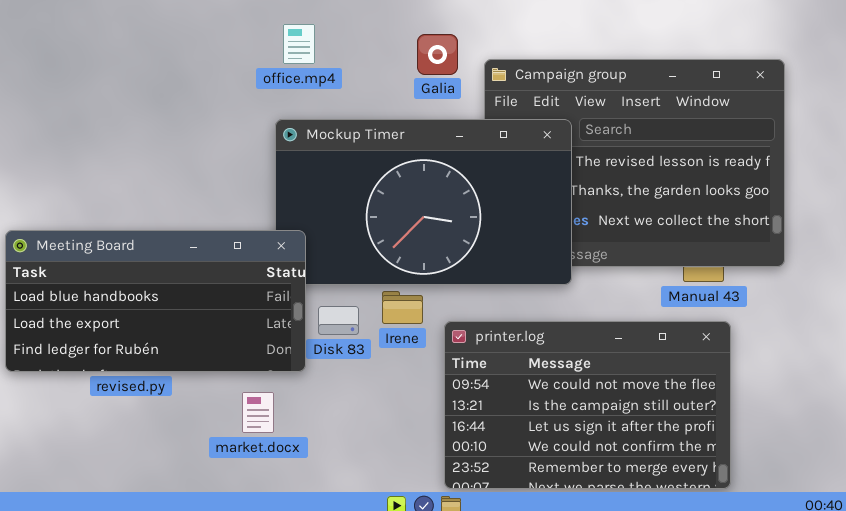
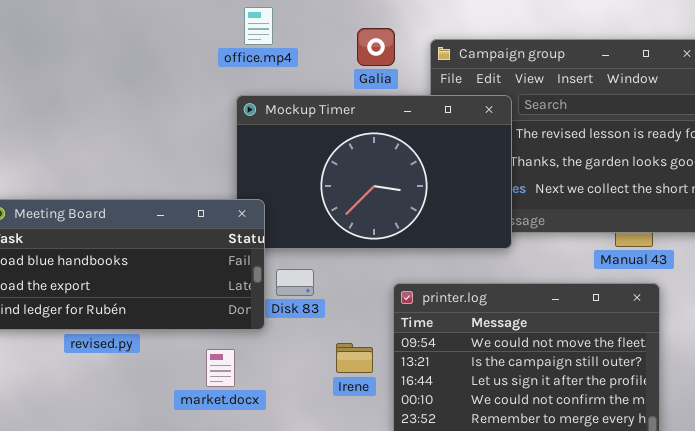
Galia: [417,34,458,75] -> [357,28,395,66], moved
Irene: [382,291,423,324] -> [336,343,373,373], moved

